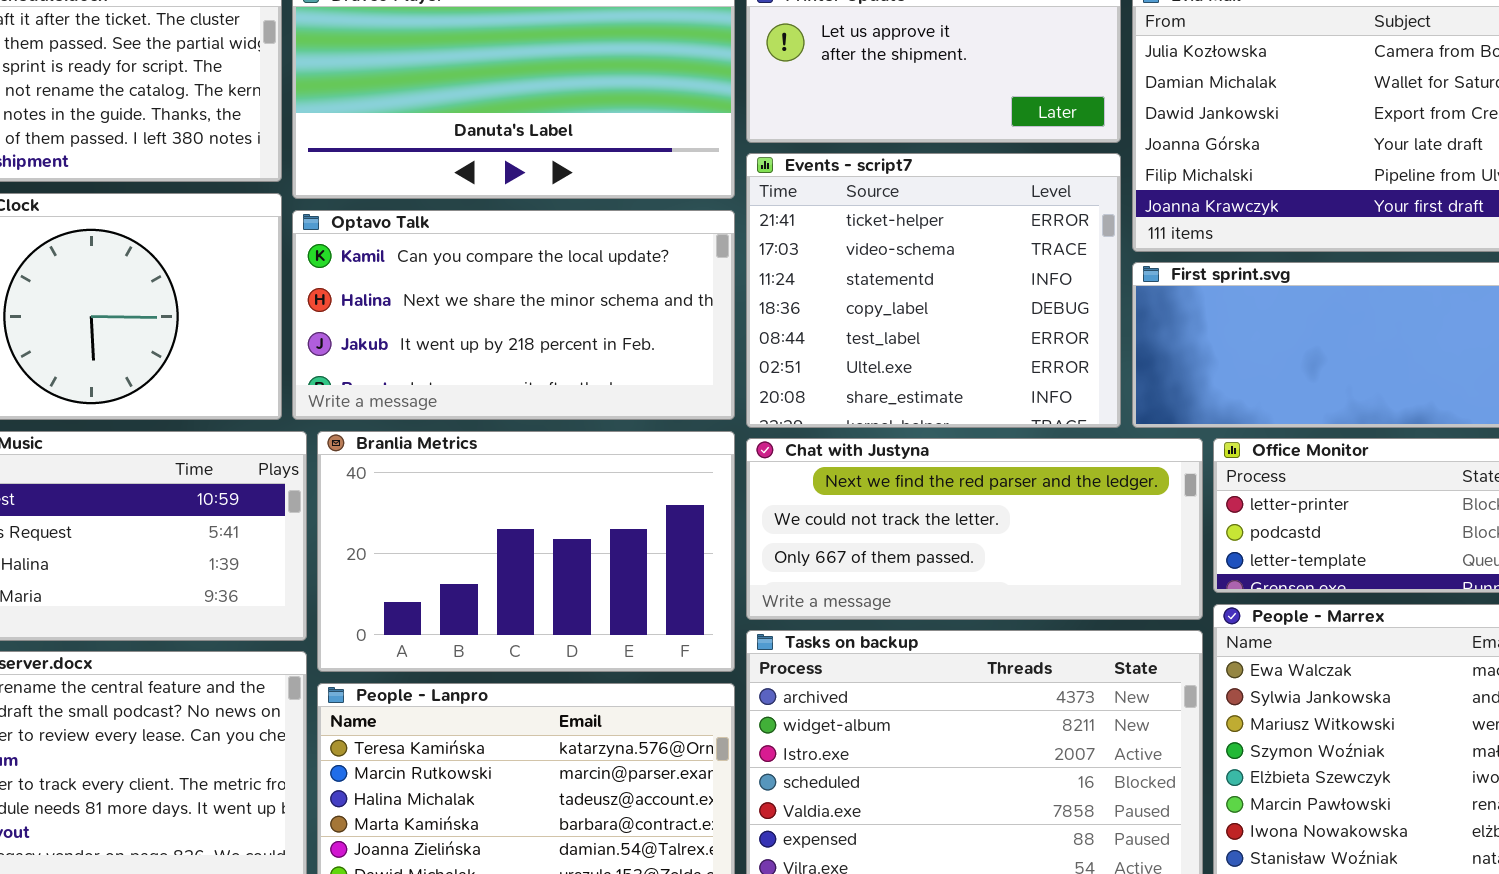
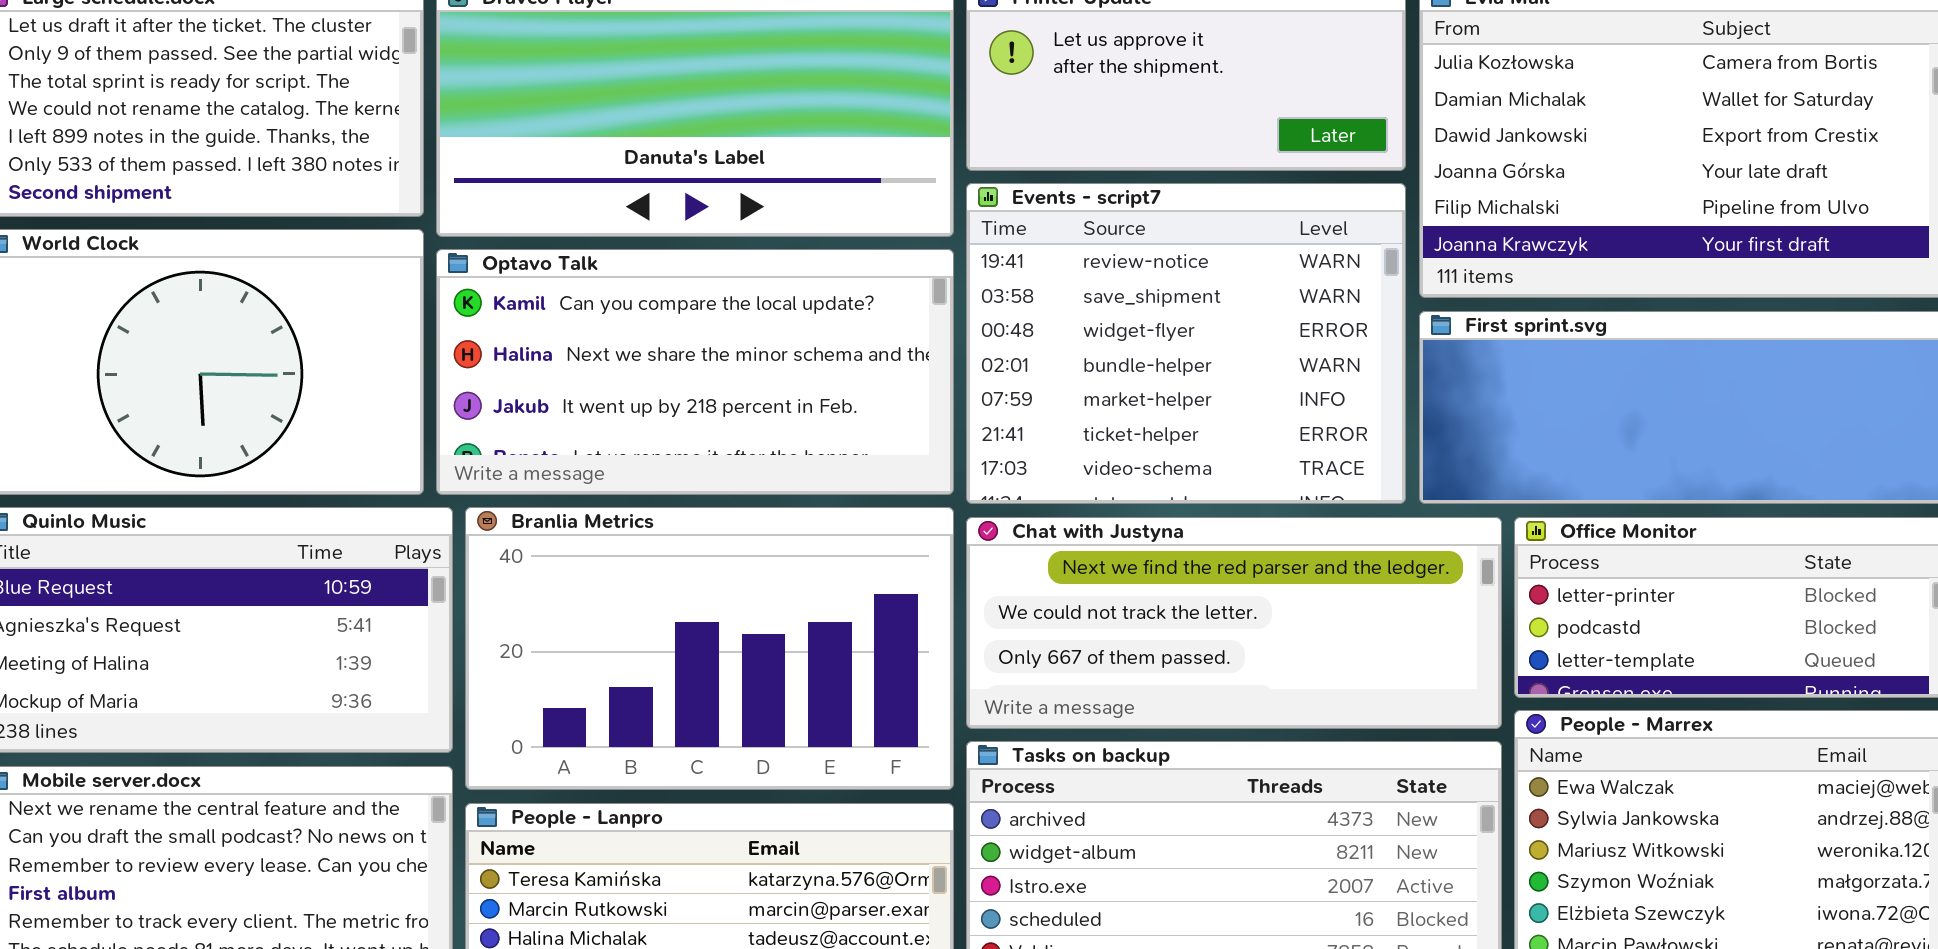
Events - script7: [746,153,1121,428] -> [966,183,1406,504], scrolled up 5 rows

